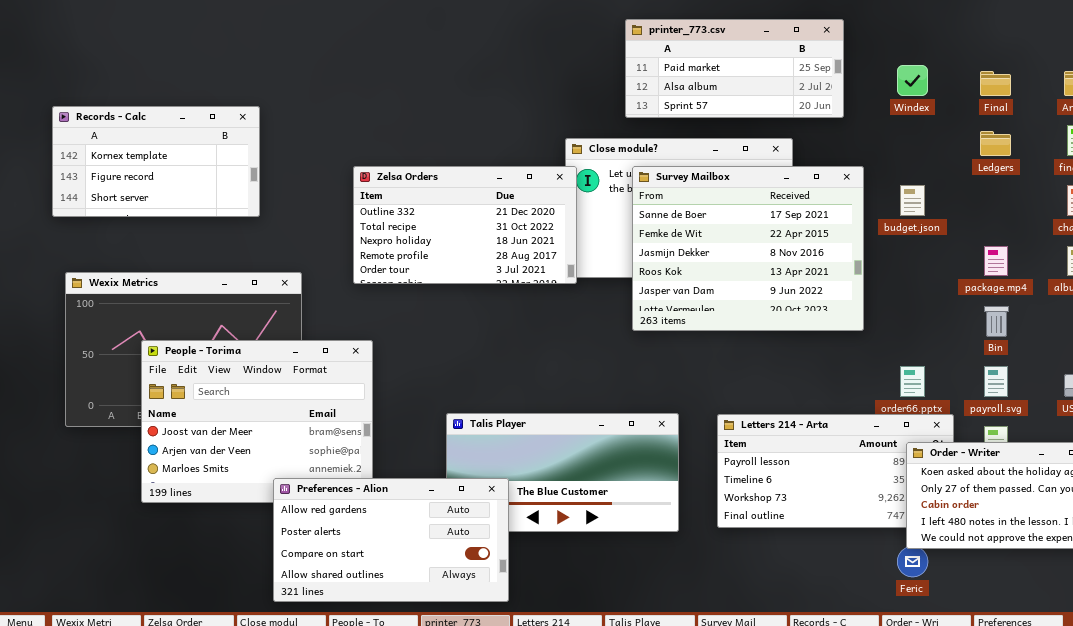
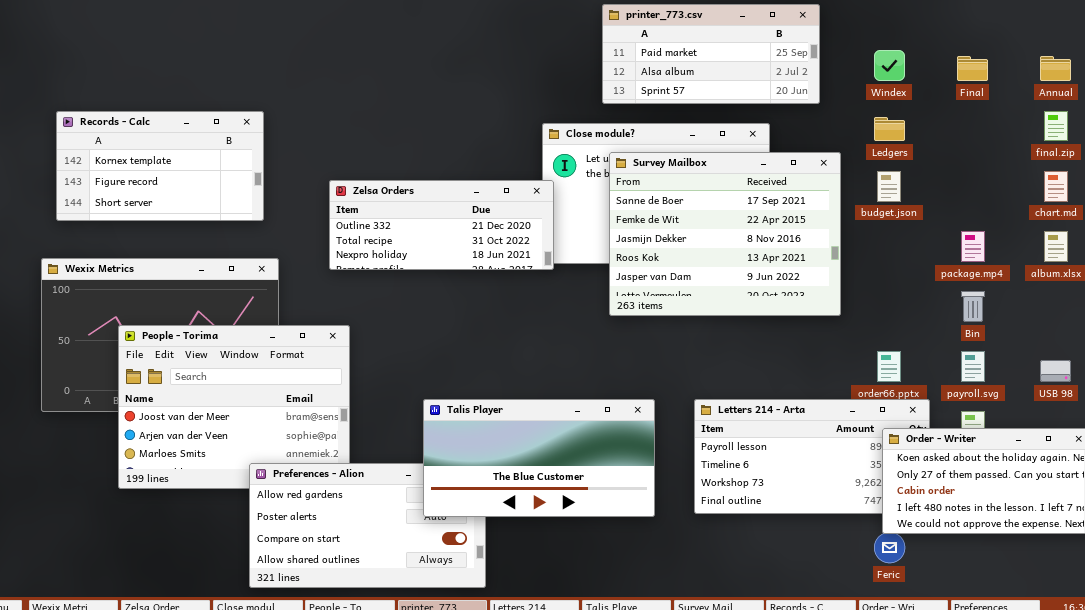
Records - Calc: [52,106,260,217] -> [56,111,264,221], moved
Ledgers: [980,131,1011,156] -> [874,117,905,141], moved
Zelsa Orders: [353,166,577,284] -> [329,180,554,270], resized
Talis Player: [446,413,679,532] -> [423,399,655,517], raised

